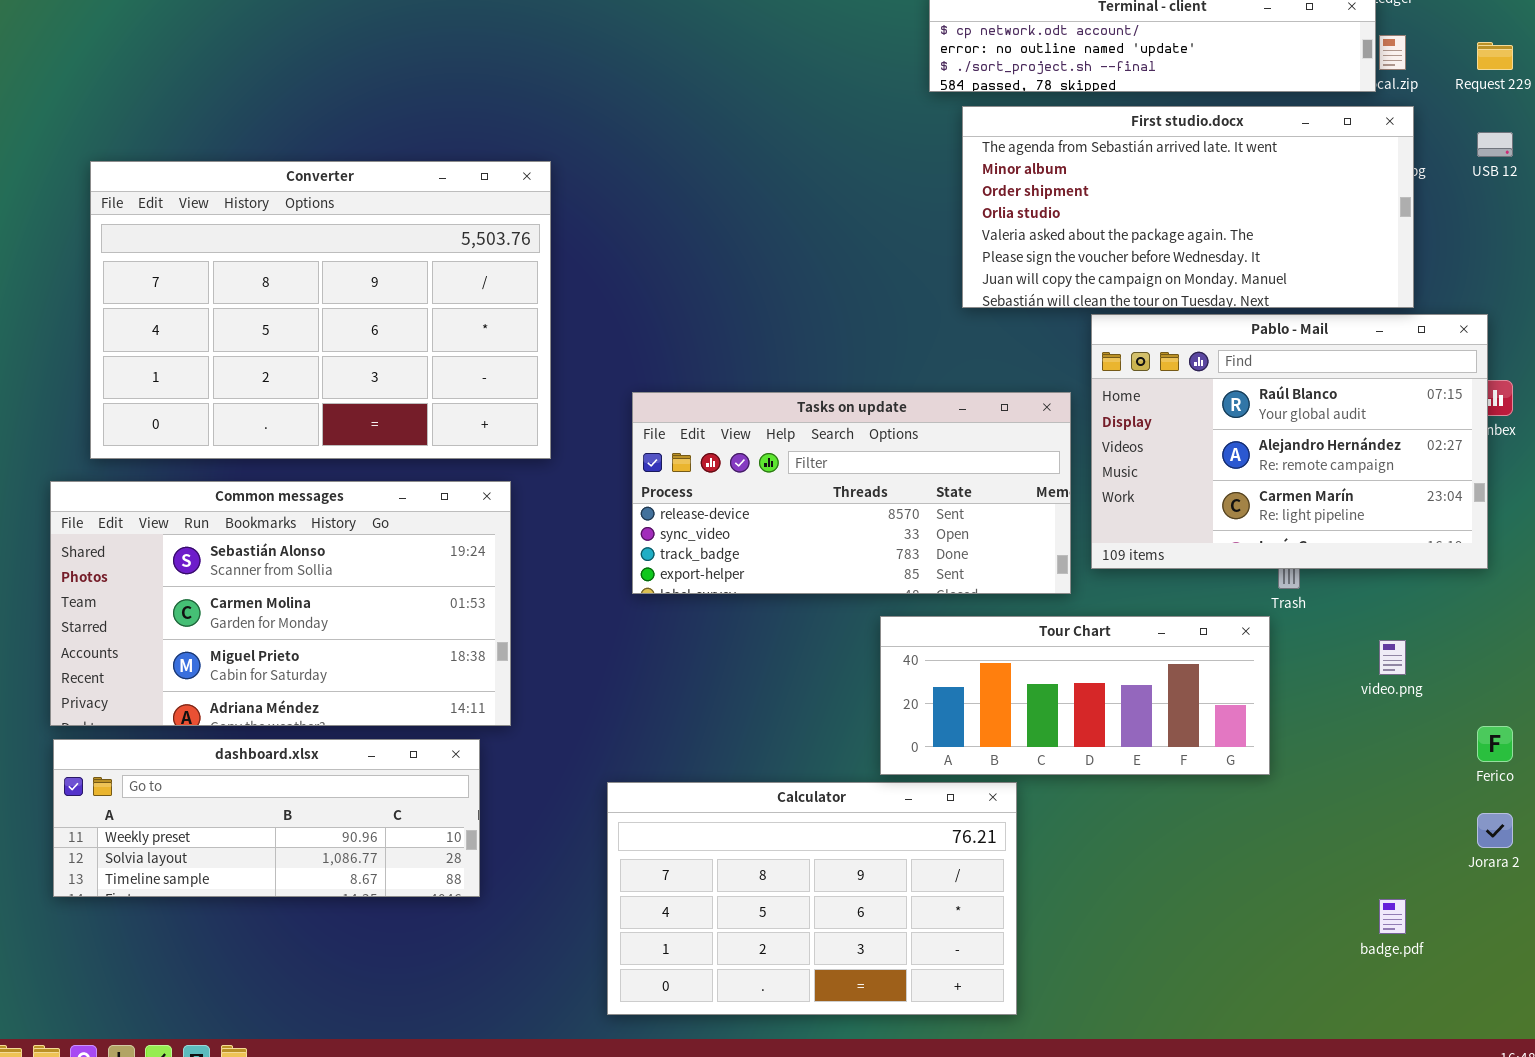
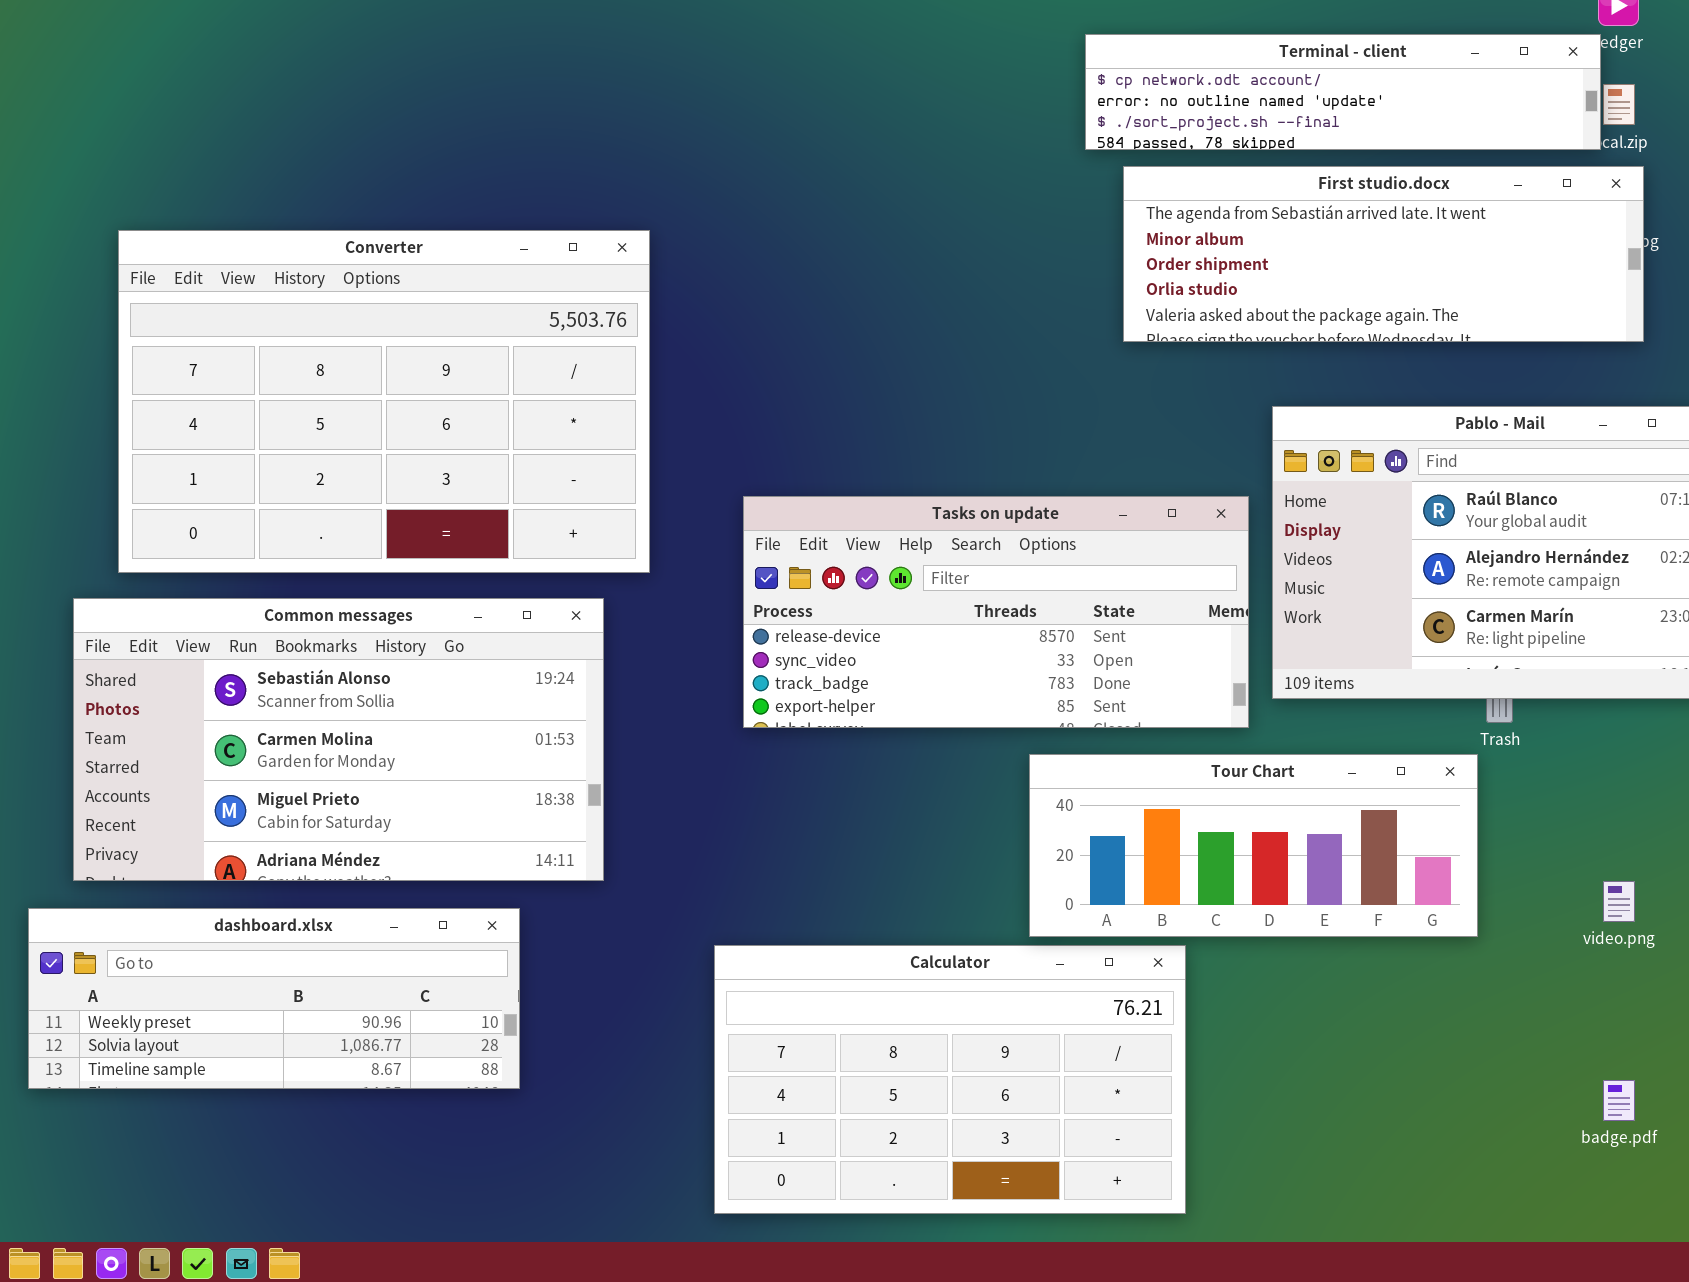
First studio.docx: [962,106,1414,308] -> [1123,166,1644,342], resized
video.png: [1379,640,1406,675] -> [1603,881,1635,922], moved
dashboard.xlsx: [53,739,480,897] -> [28,908,520,1089], moved

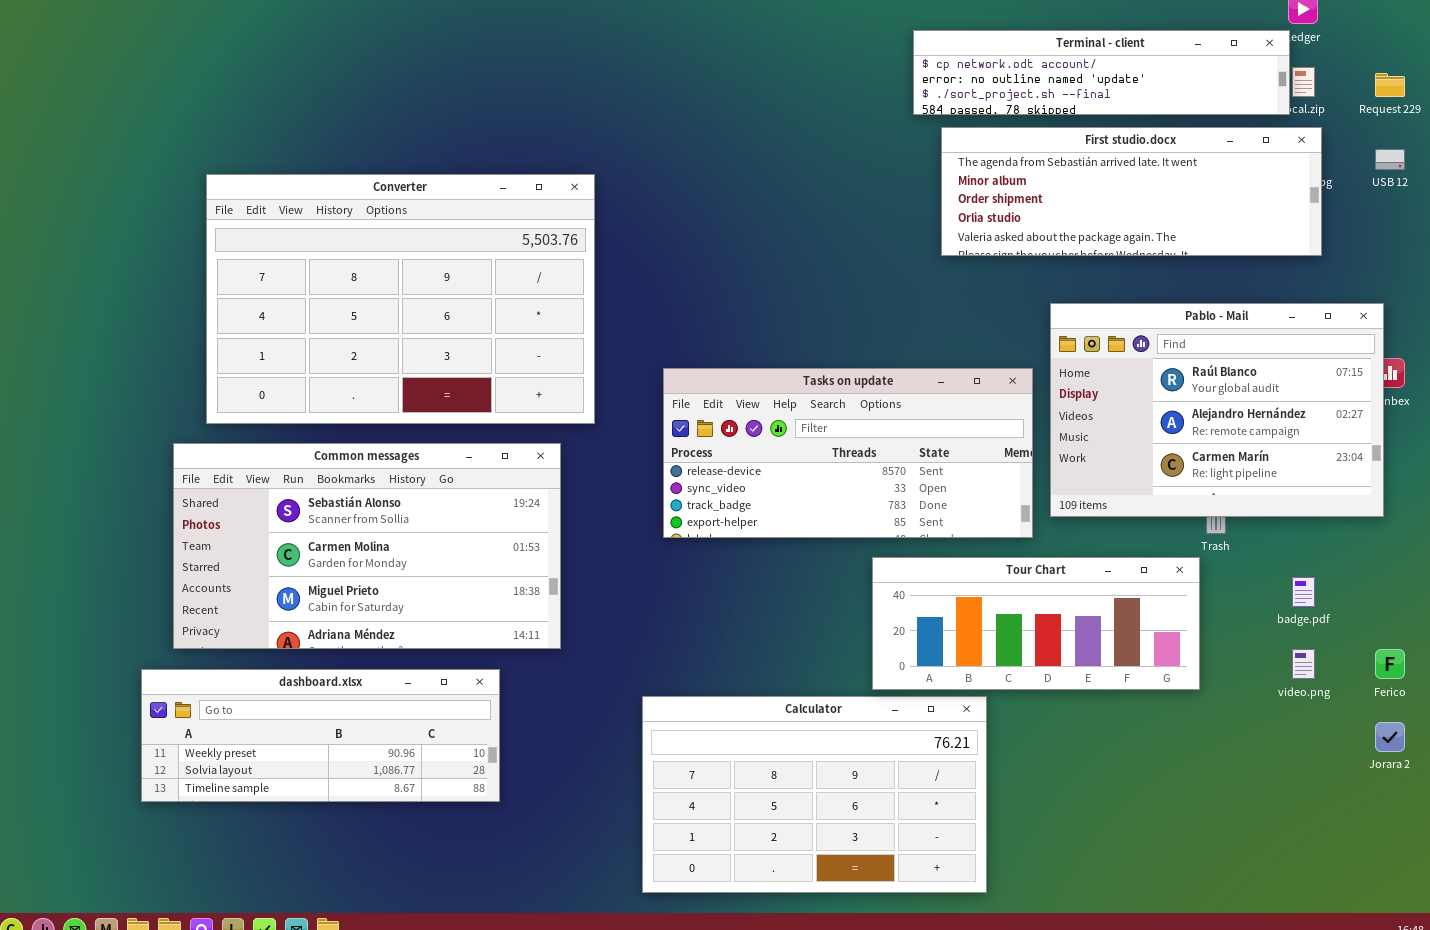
badge.pdf: [1603,1080,1635,1121] -> [1292,577,1315,607], moved

